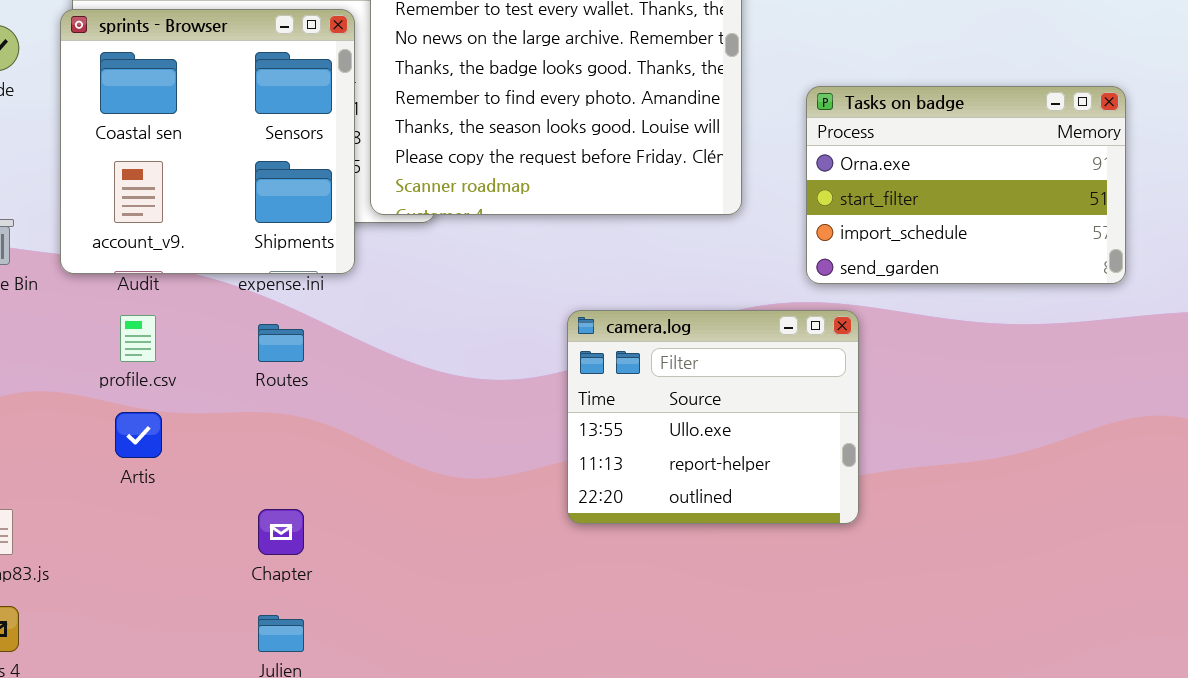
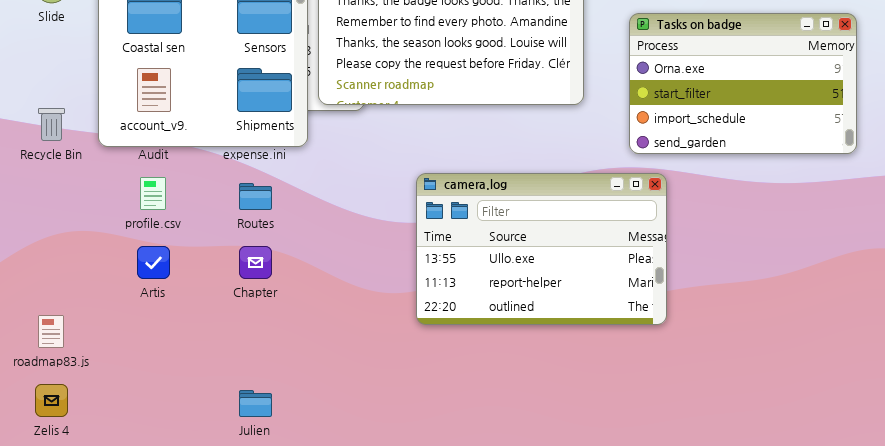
camera.log: [567,310,859,524] -> [416,173,667,325], resized
Chapter: [258,509,304,555] -> [239,246,272,279], moved

